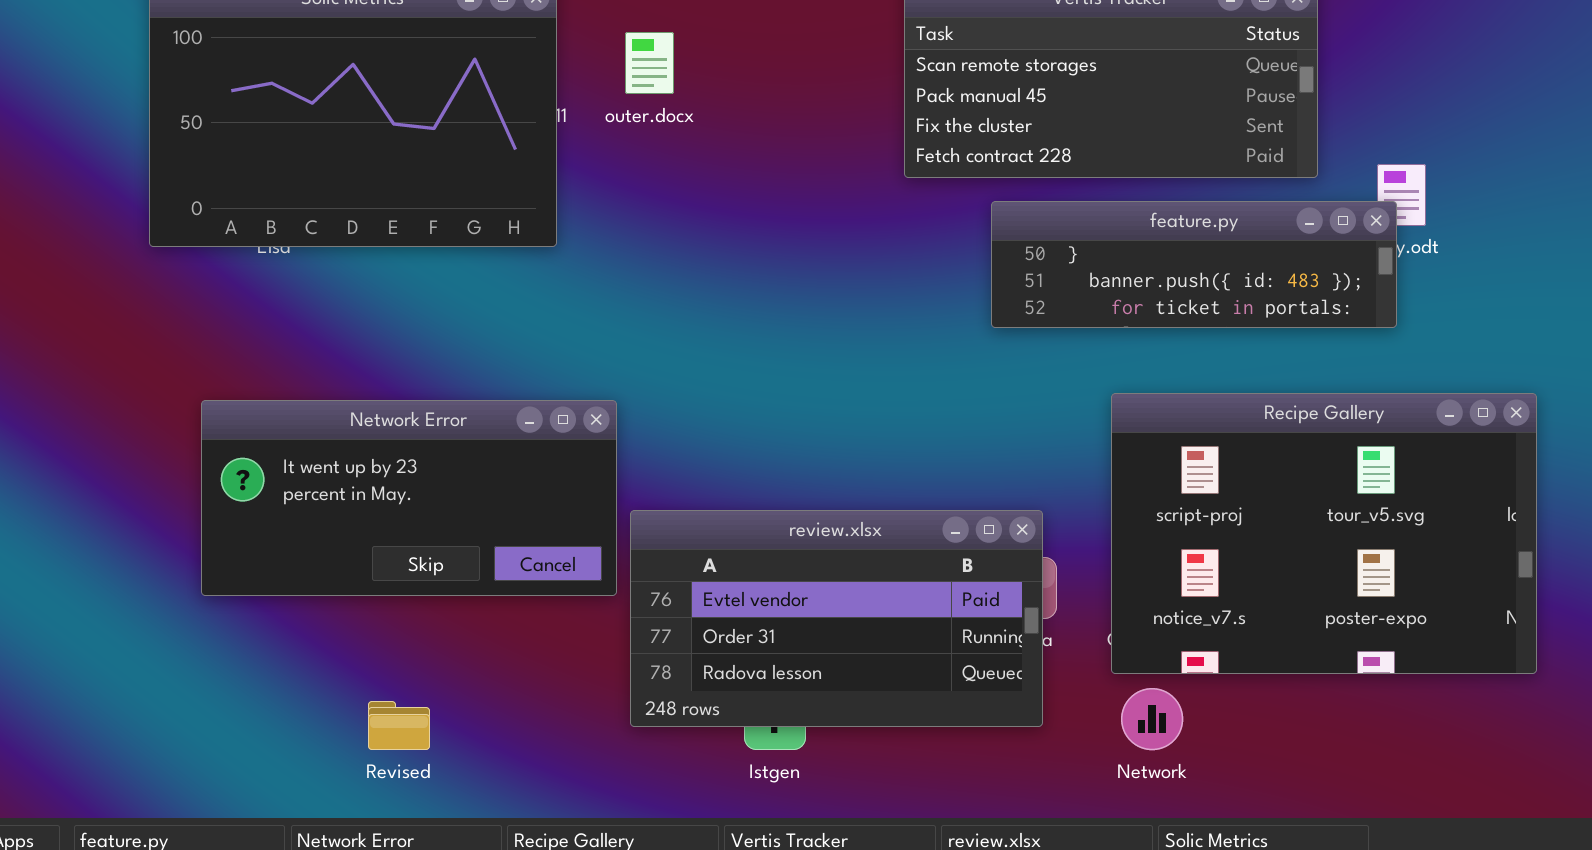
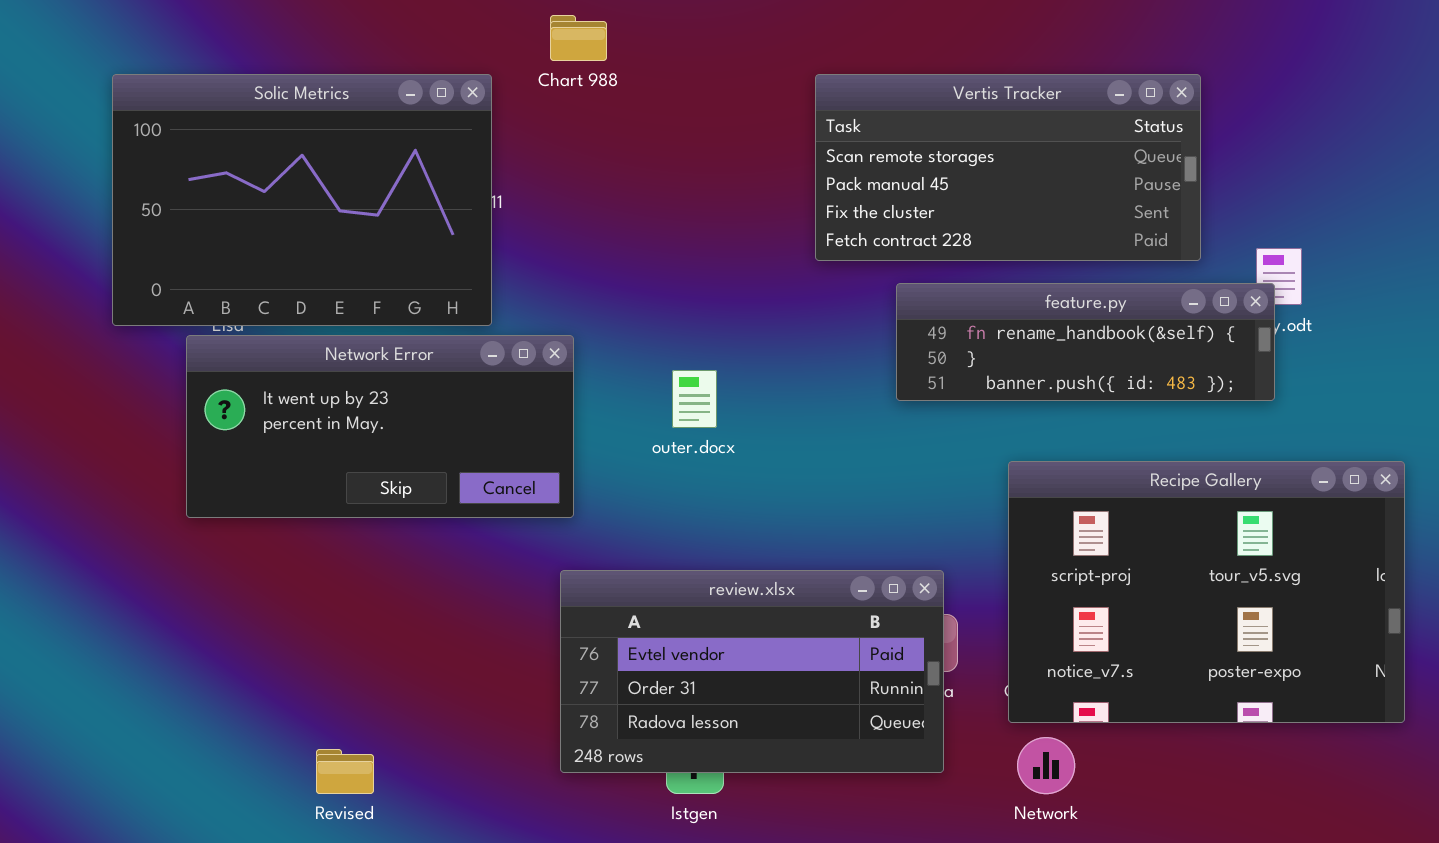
outer.docx: [625,32,674,94] -> [672,370,717,428], moved
feature.py: [991,201,1397,328] -> [896,283,1275,401], scrolled up 1 row
Network Error: [201,400,617,596] -> [186,335,574,518], moved

